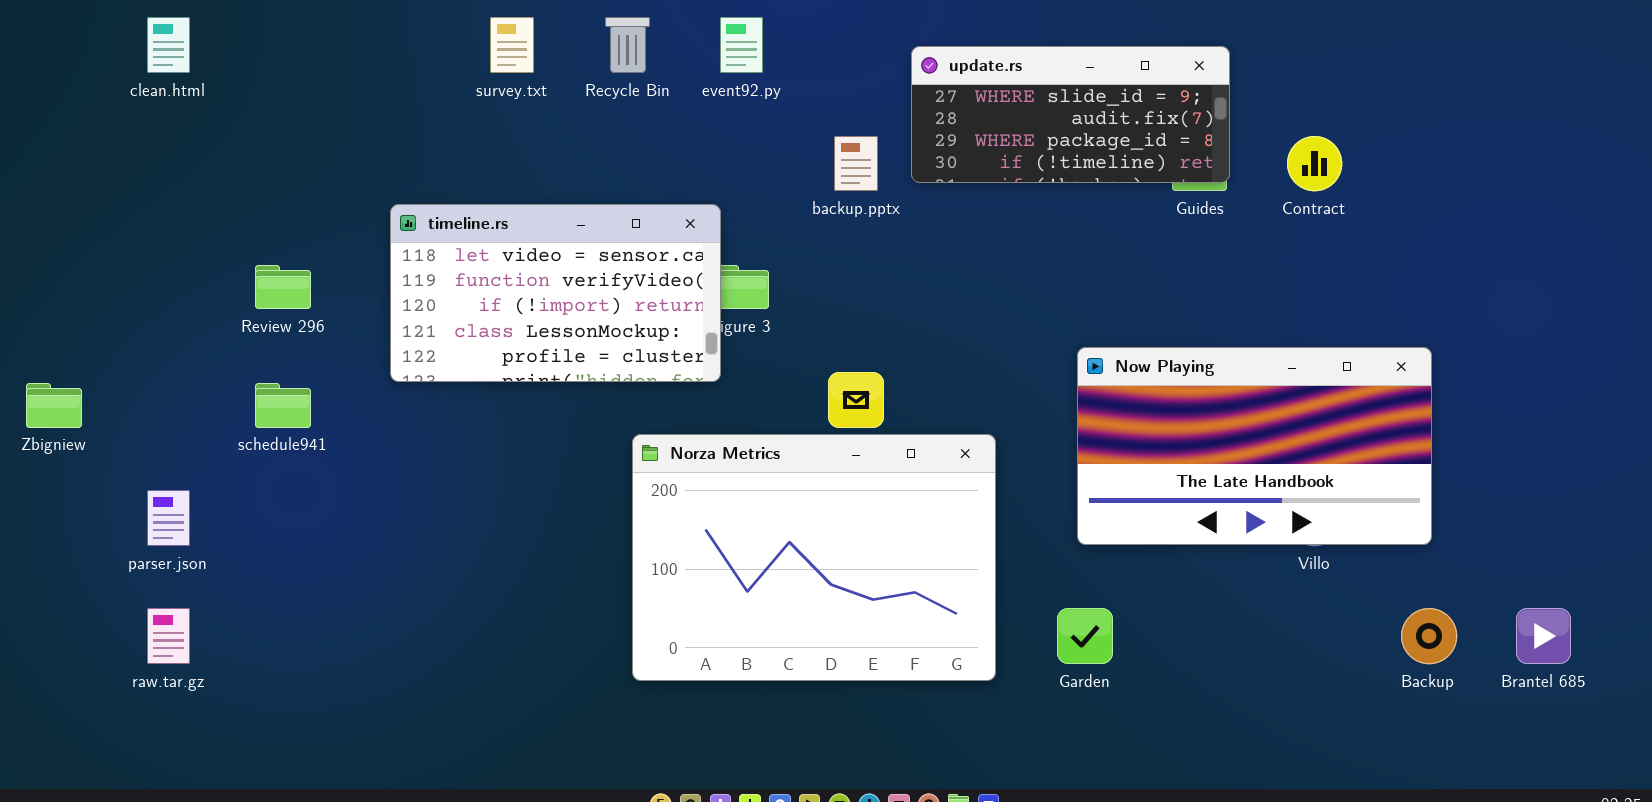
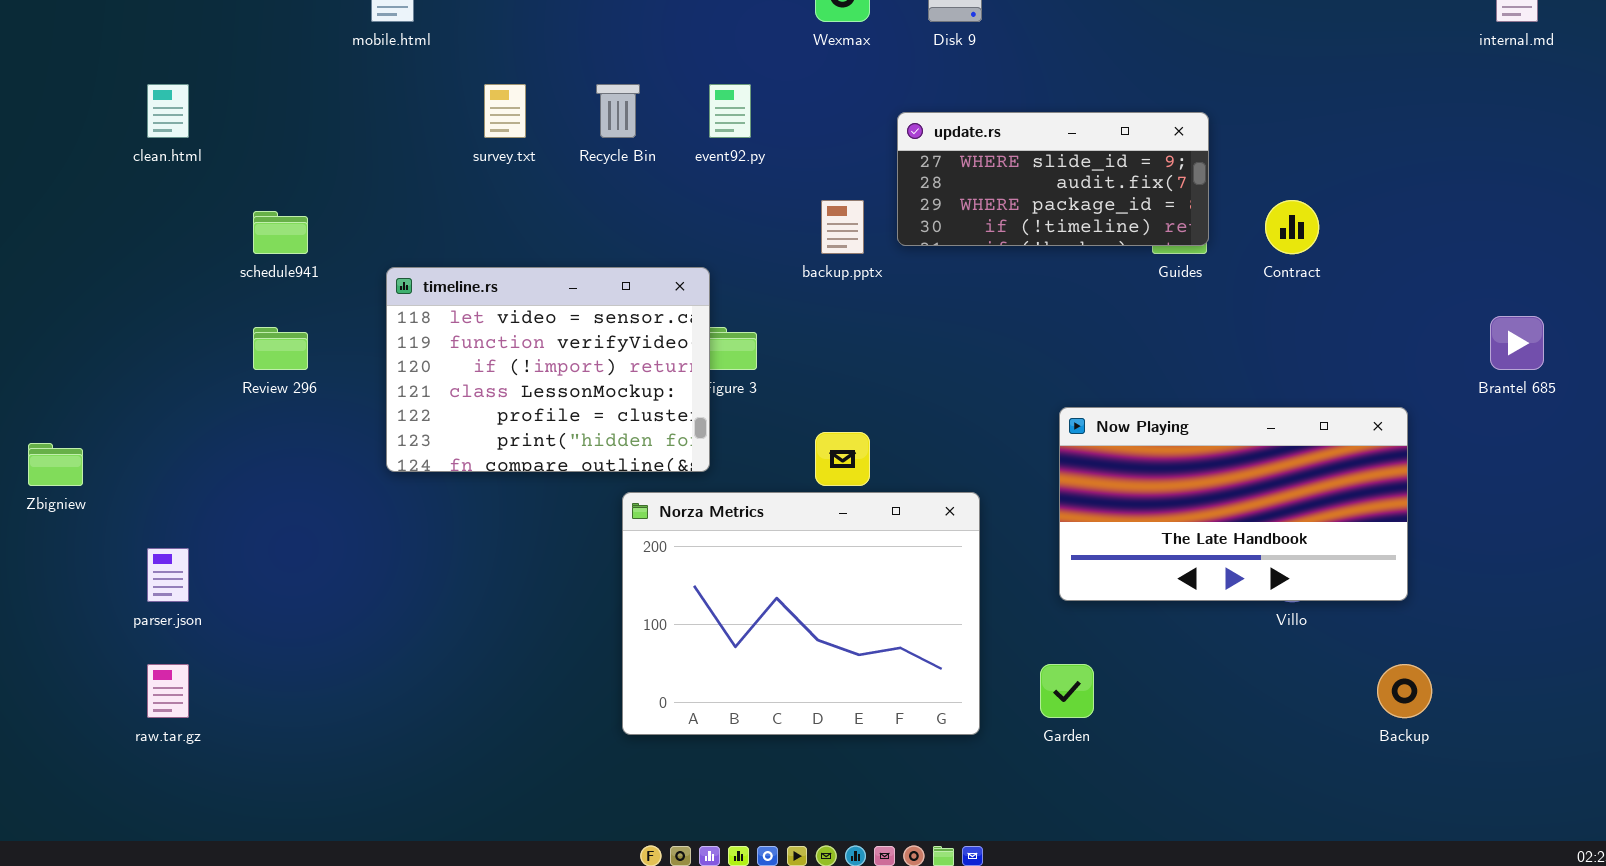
timeline.rs: [390,204,721,382] -> [386,267,710,472], resized
schedule941: [255,383,311,428] -> [253,211,308,254], moved
Brantel 685: [1516,608,1571,664] -> [1490,316,1544,370], moved

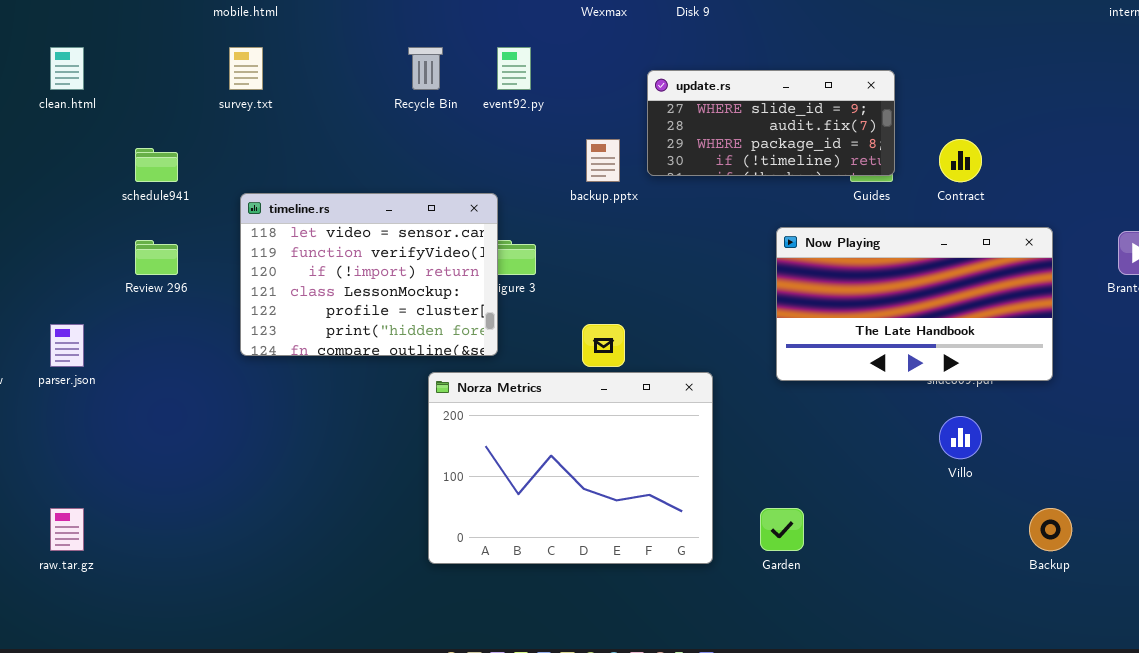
survey.txt: [484,84,526,138] -> [229,47,263,90], moved
Now Playing: [1059,407,1408,601] -> [776,227,1053,381], moved
parser.json: [147,548,189,602] -> [50,324,84,367], moved

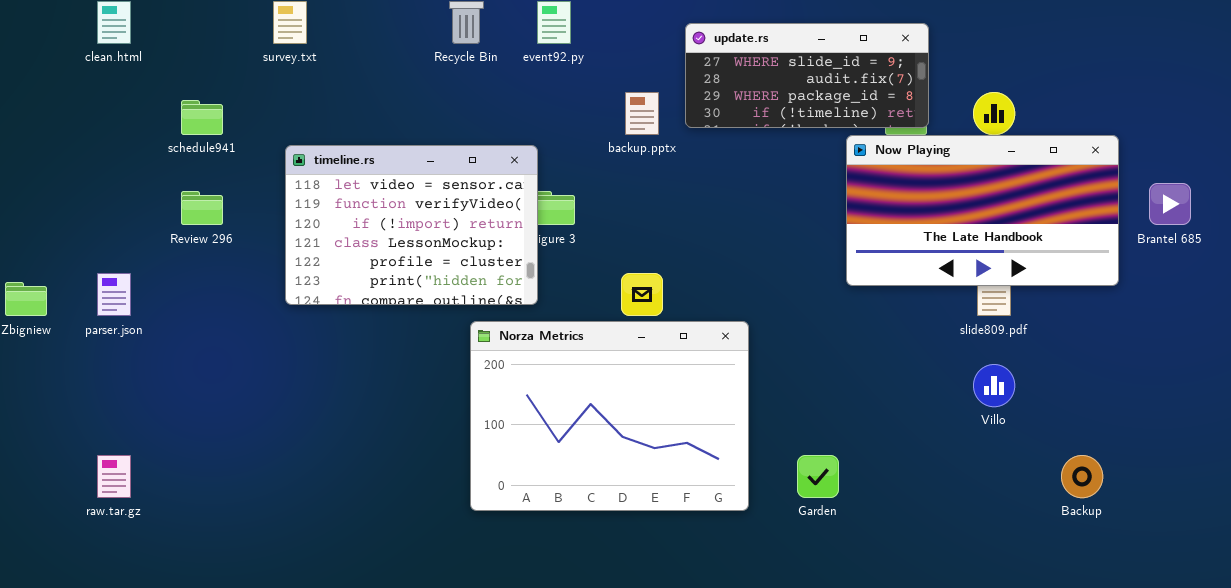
Now Playing: [776,227,1053,381] -> [846,135,1119,286], moved

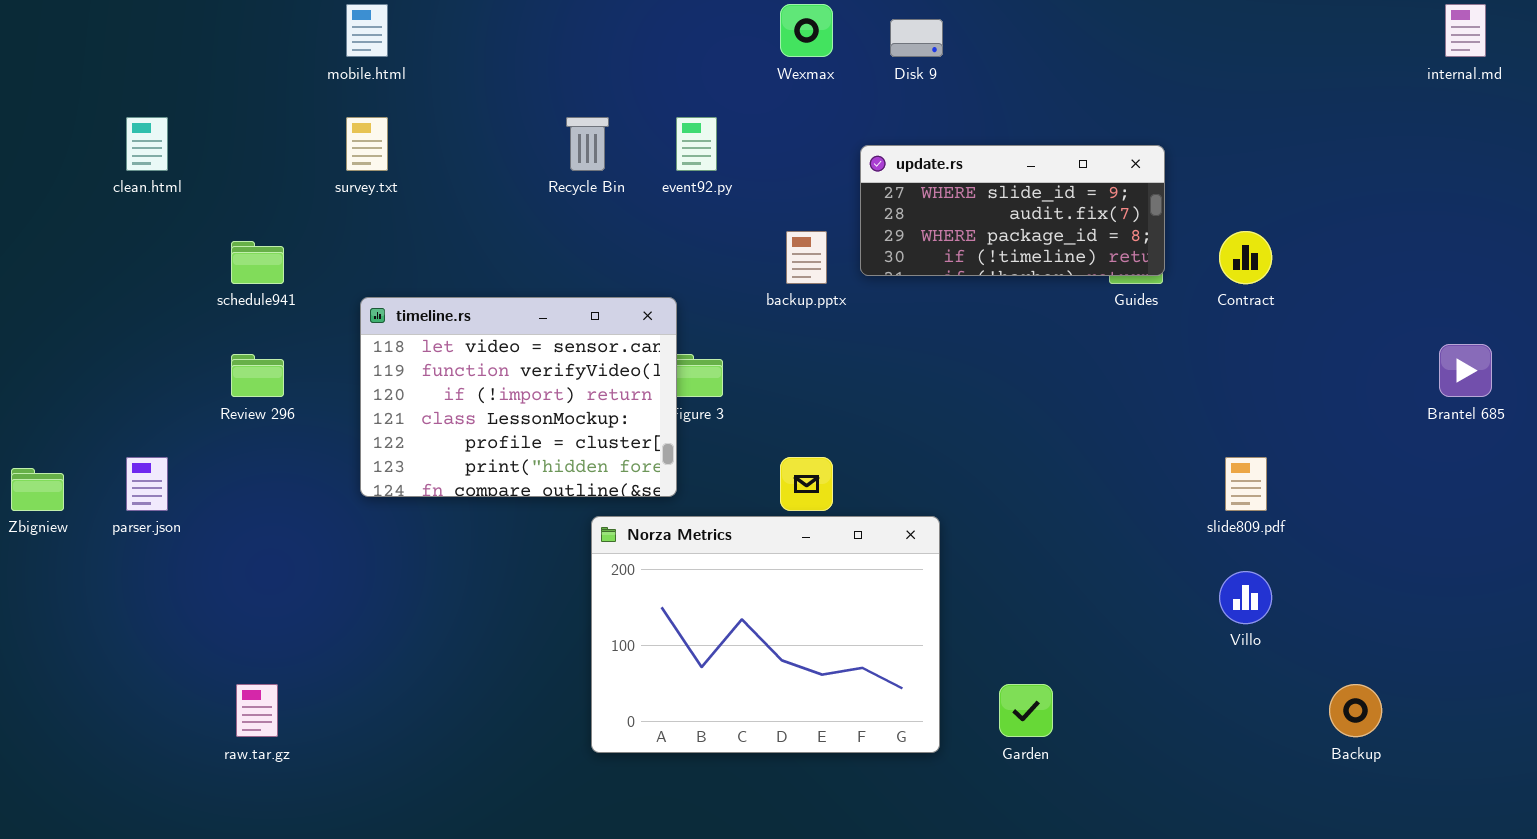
Now Playing: [846,135,1119,286] -> none, closed
raw.tar.gz: [97,455,131,498] -> [236,684,278,737], moved

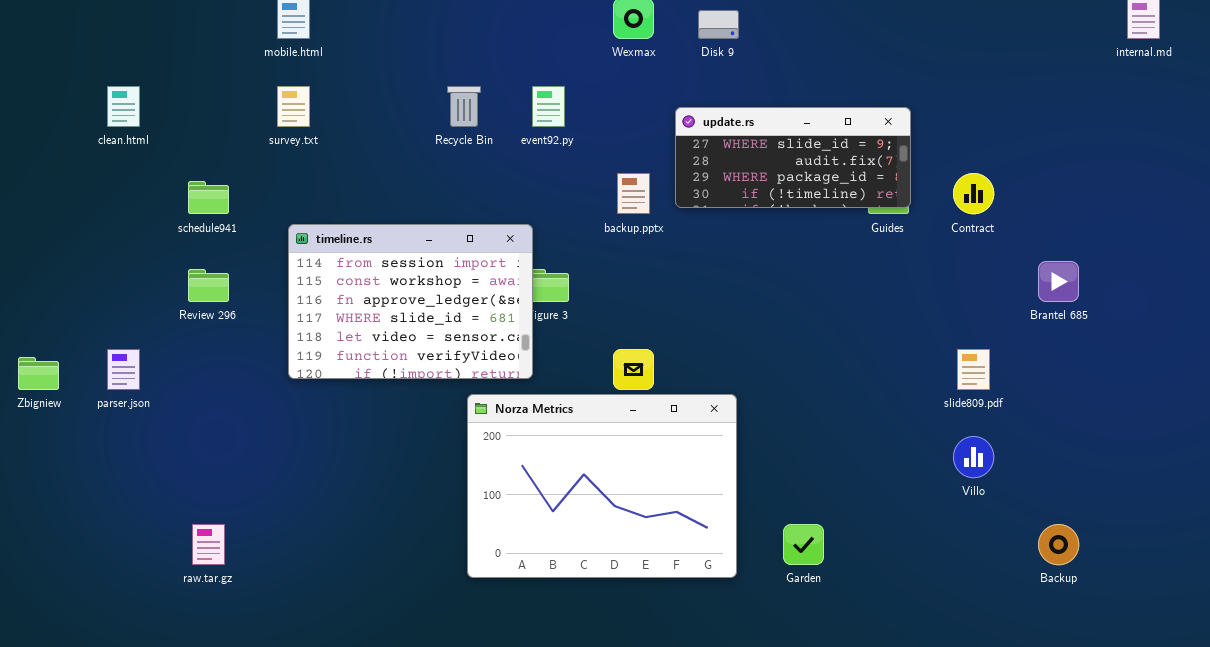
timeline.rs: [360,297,677,497] -> [288,224,533,379], scrolled up 4 rows
Brantel 685: [1439,344,1492,397] -> [1038,261,1079,302], moved

